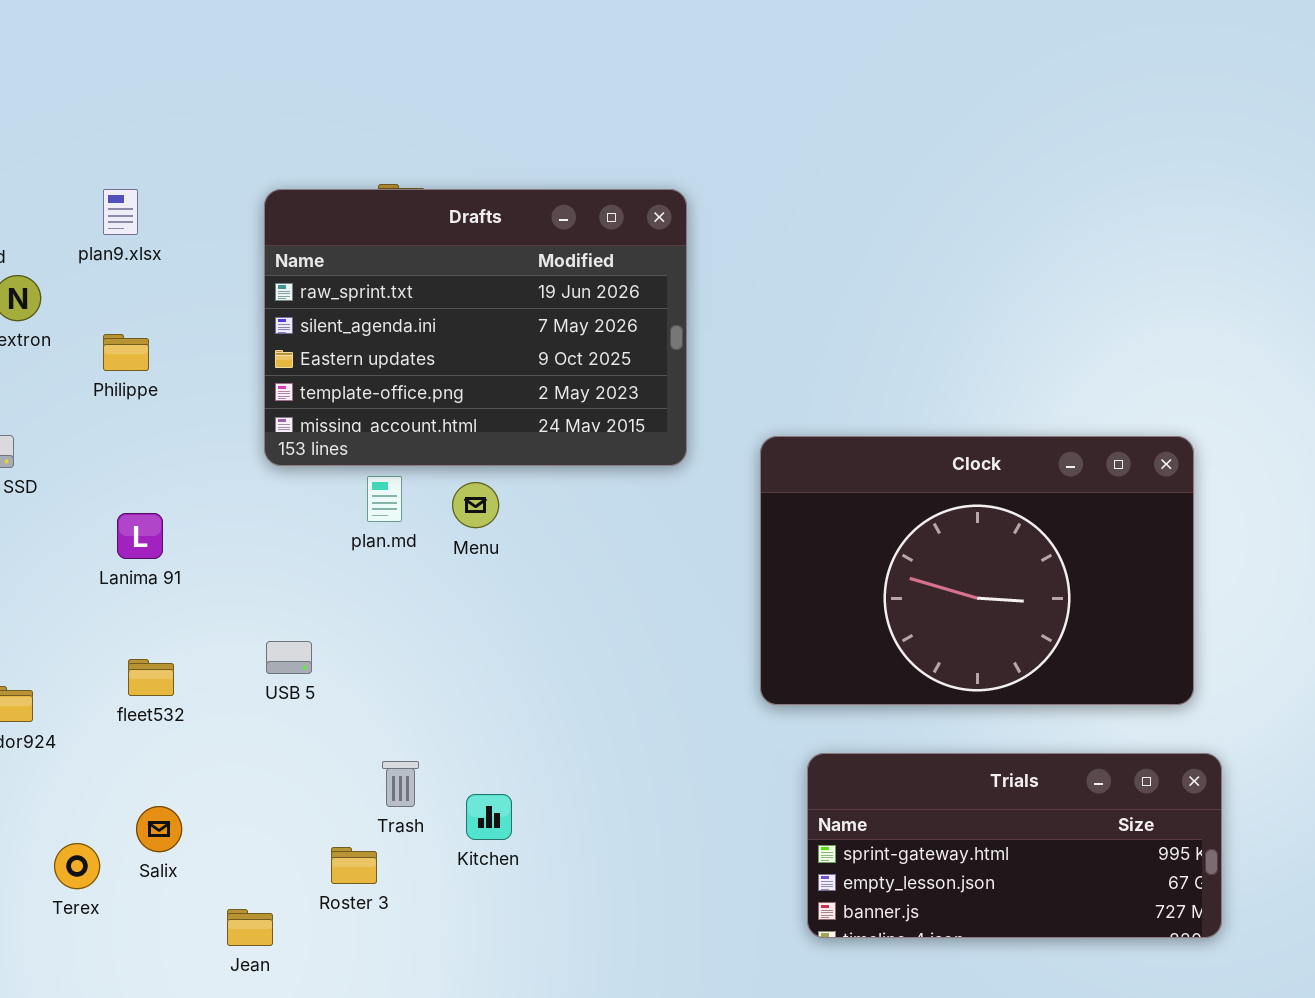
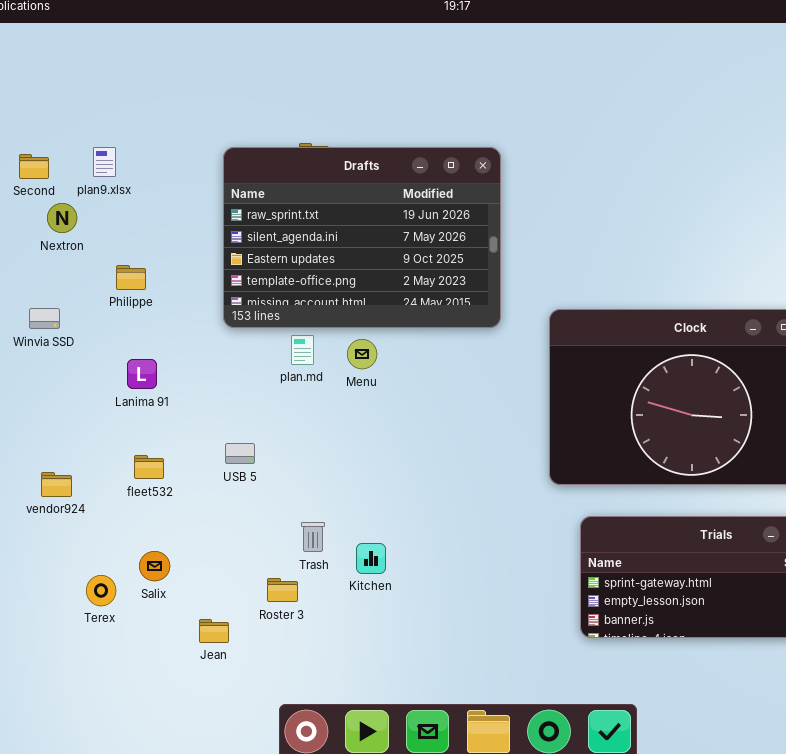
plan9.xlsx: [103,189,138,235] -> [93,147,116,177], moved
Philippe: [103,334,149,371] -> [116,265,146,290], moved

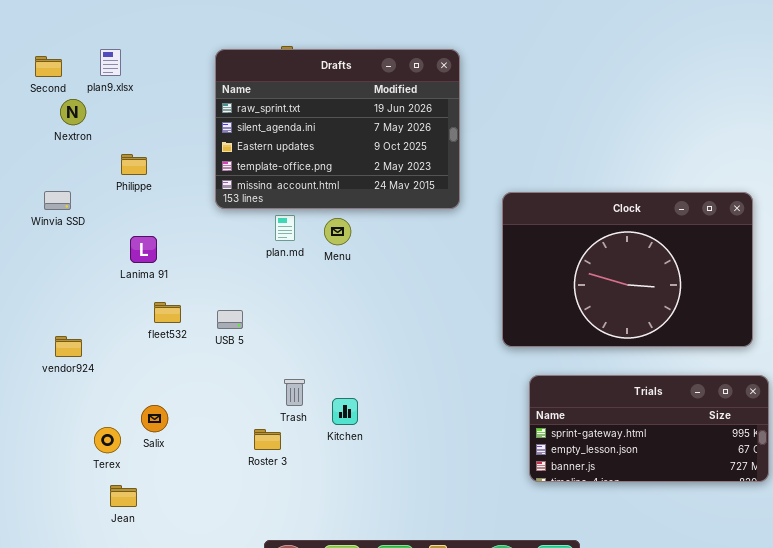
fleet532: [134,455,164,479] -> [154,302,181,323], moved
Jean: [199,619,229,643] -> [110,485,137,507], moved

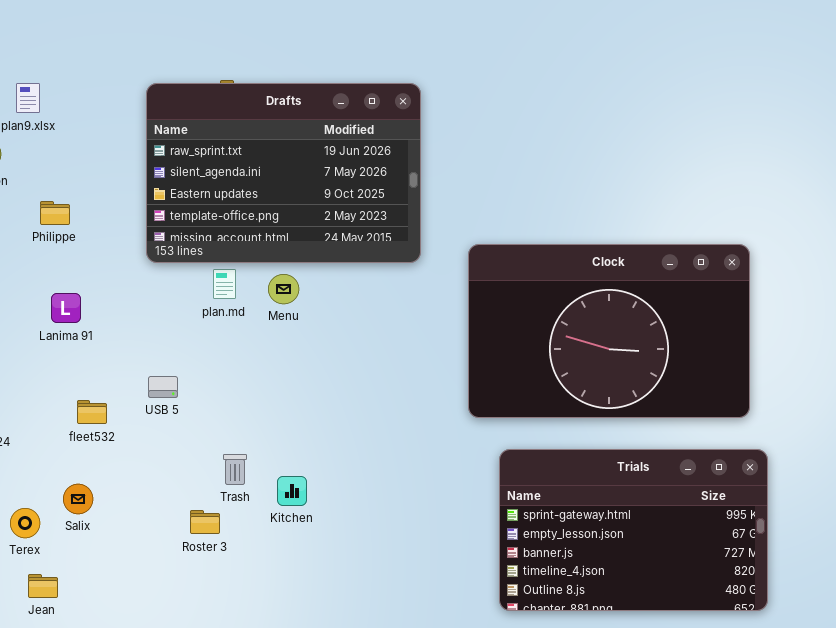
fleet532: [154,302,181,323] -> [77,400,107,424], moved
Trials: [529,375,769,482] -> [499,449,768,611], resized

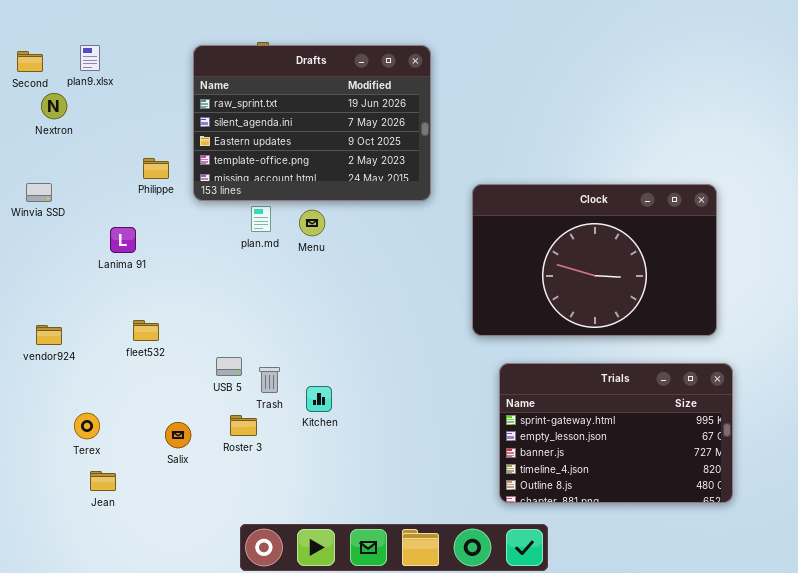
Philippe: [40,201,70,225] -> [143,158,169,179], moved
USB 5: [148,376,178,398] -> [216,357,242,376], moved
Salix: [63,484,93,514] -> [165,422,191,448], moved

